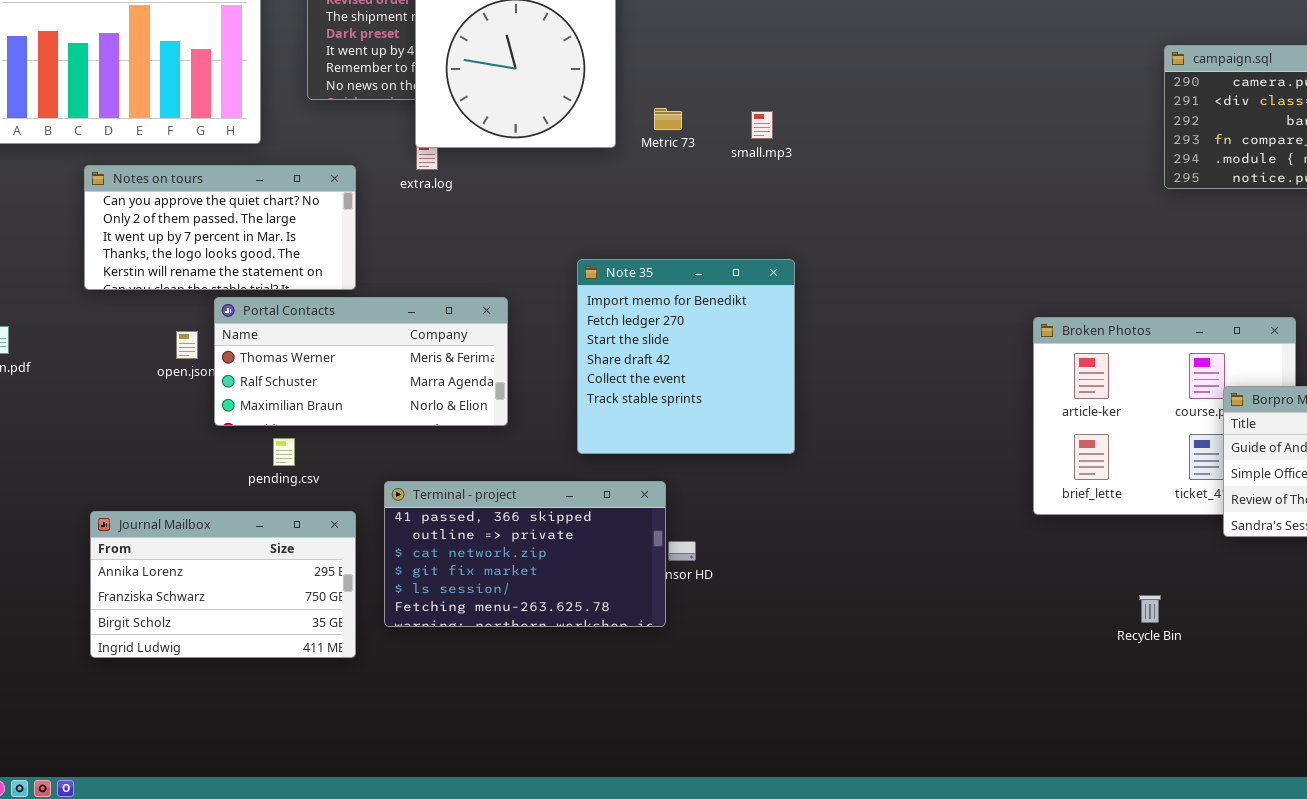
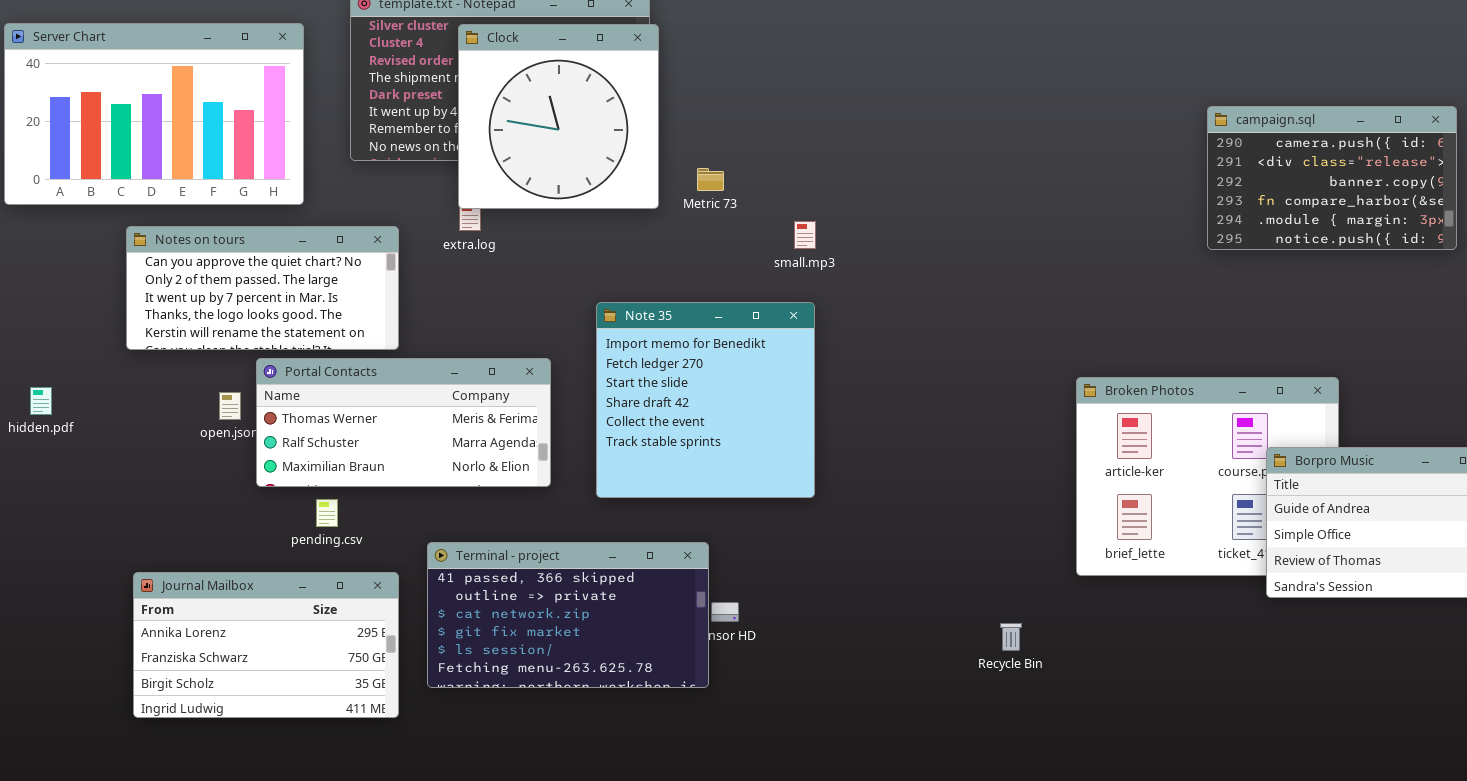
small.mp3: [751,111,773,139] -> [794,221,816,249], moved
Note 35: [577,259,795,454] -> [596,302,815,498], moved
Recycle Bin: [1139,595,1161,623] -> [1000,623,1022,651], moved

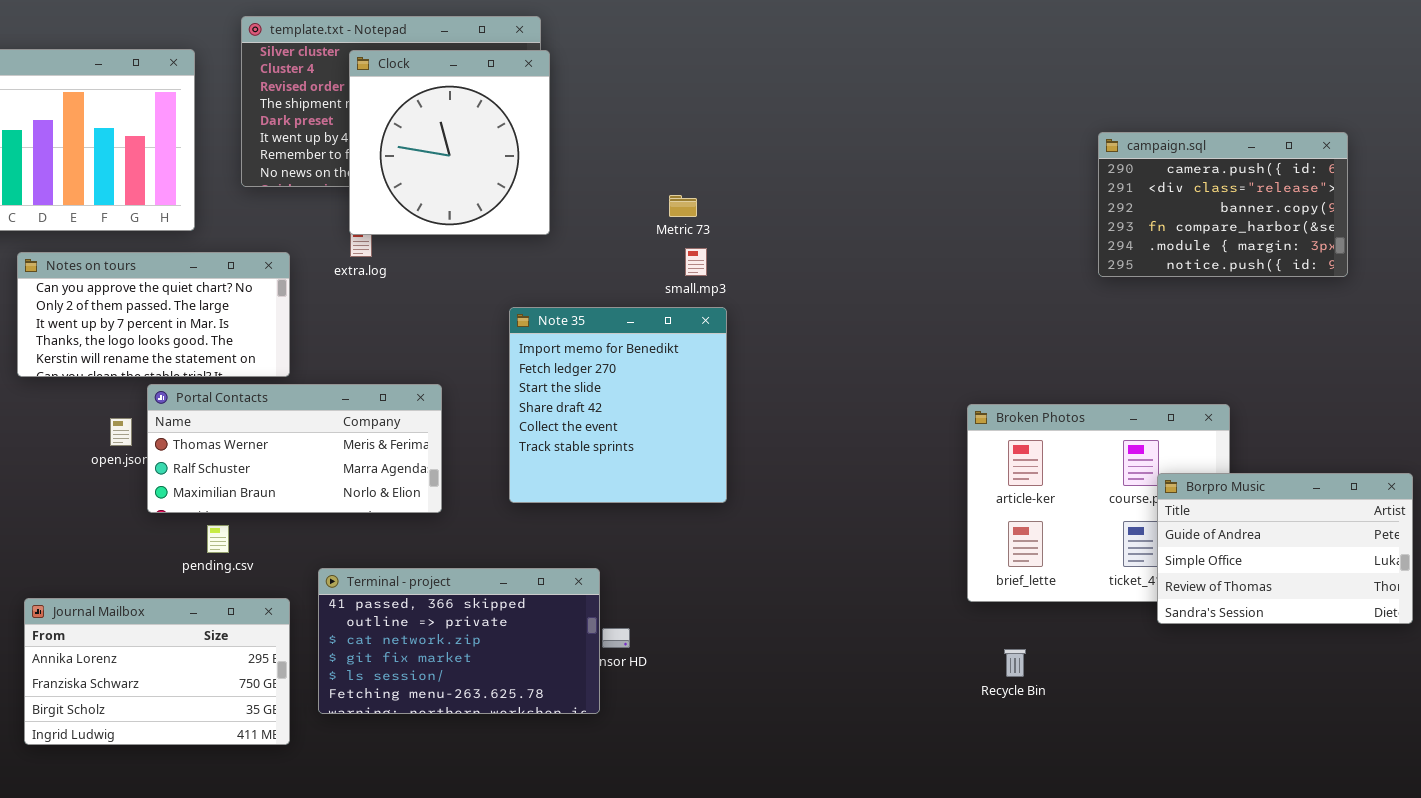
Metric 73: [697,168,724,191] -> [669,195,697,217], moved
Note 35: [596,302,815,498] -> [509,307,727,503], moved
Recycle Bin: [1000,623,1022,651] -> [1004,649,1026,677], moved

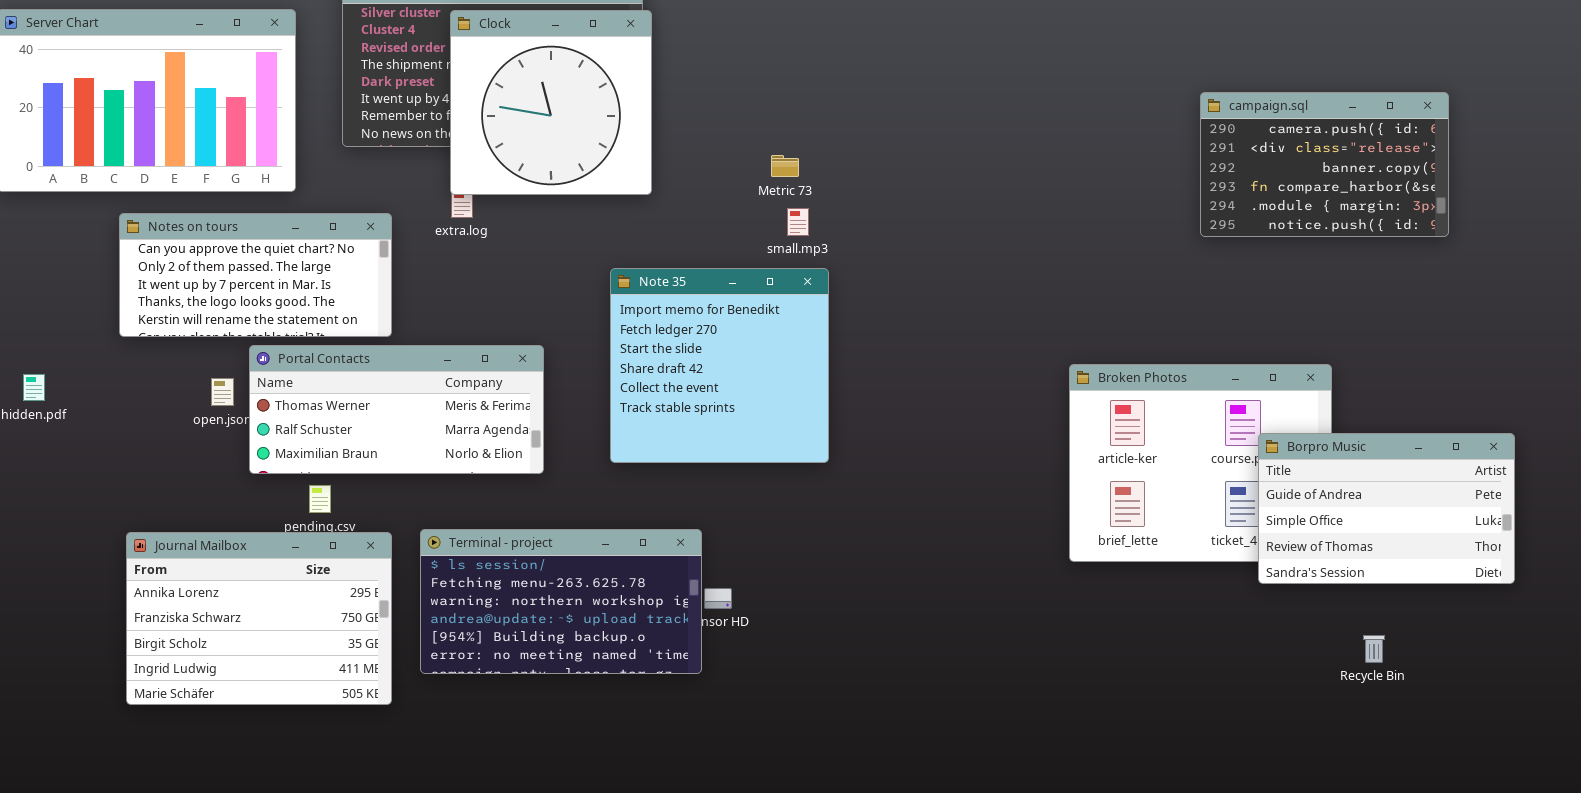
Terminal - project: [318,568,600,714] -> [420,529,702,674], scrolled down 4 rows
Journal Mailbox: [24,598,290,745] -> [126,532,392,705], resized
Recycle Bin: [1004,649,1026,677] -> [1363,635,1385,663], moved

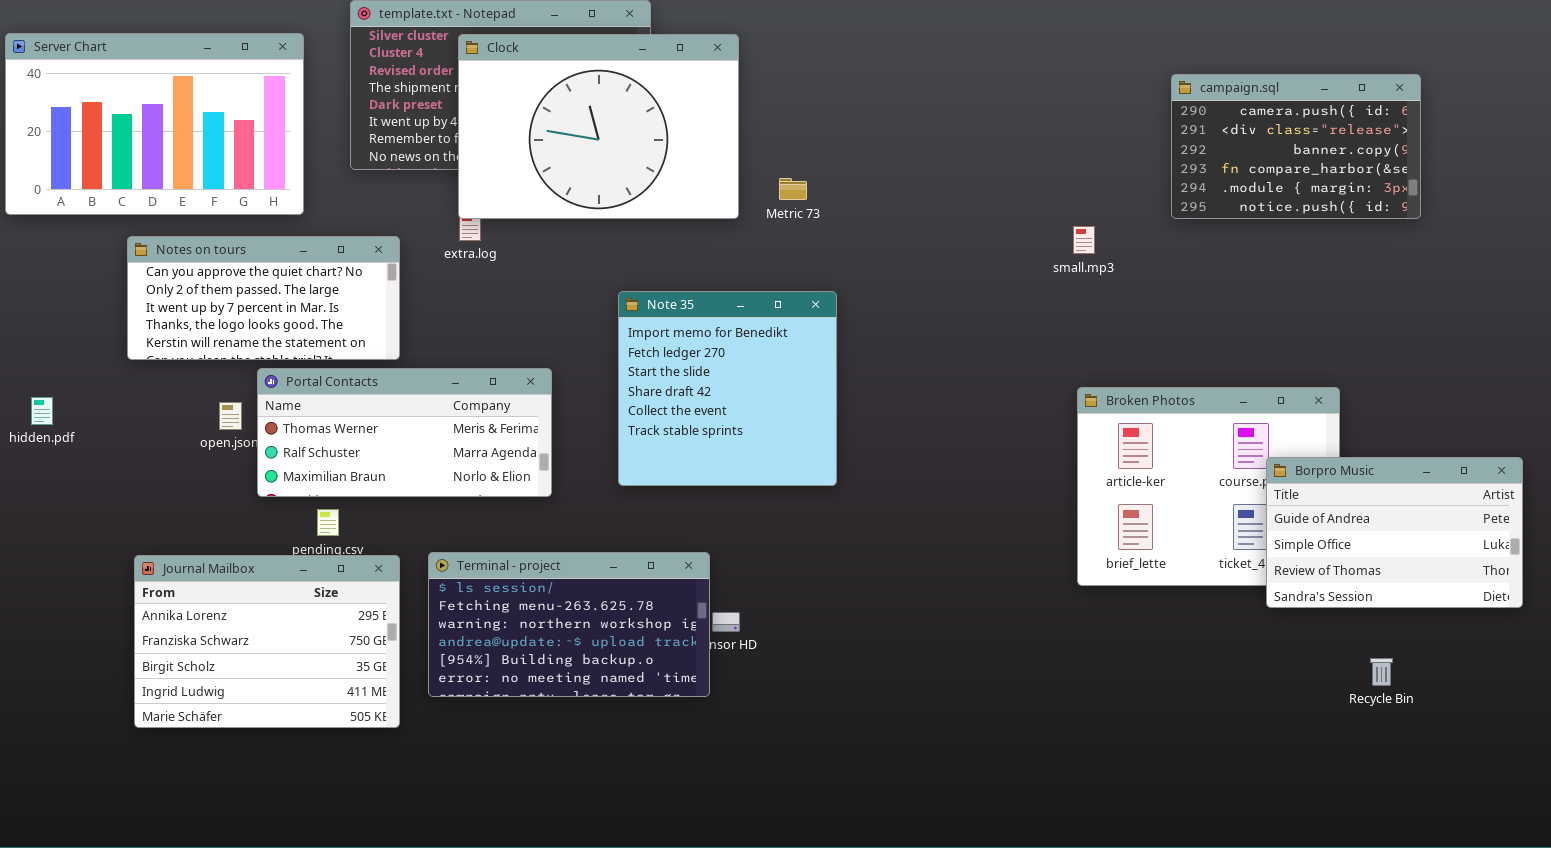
Clock: [450,10,652,195] -> [458,34,739,219], resized
campaign.sql: [1200,92,1449,237] -> [1171,74,1421,219], moved
small.mp3: [787,208,809,236] -> [1073,226,1095,254], moved

